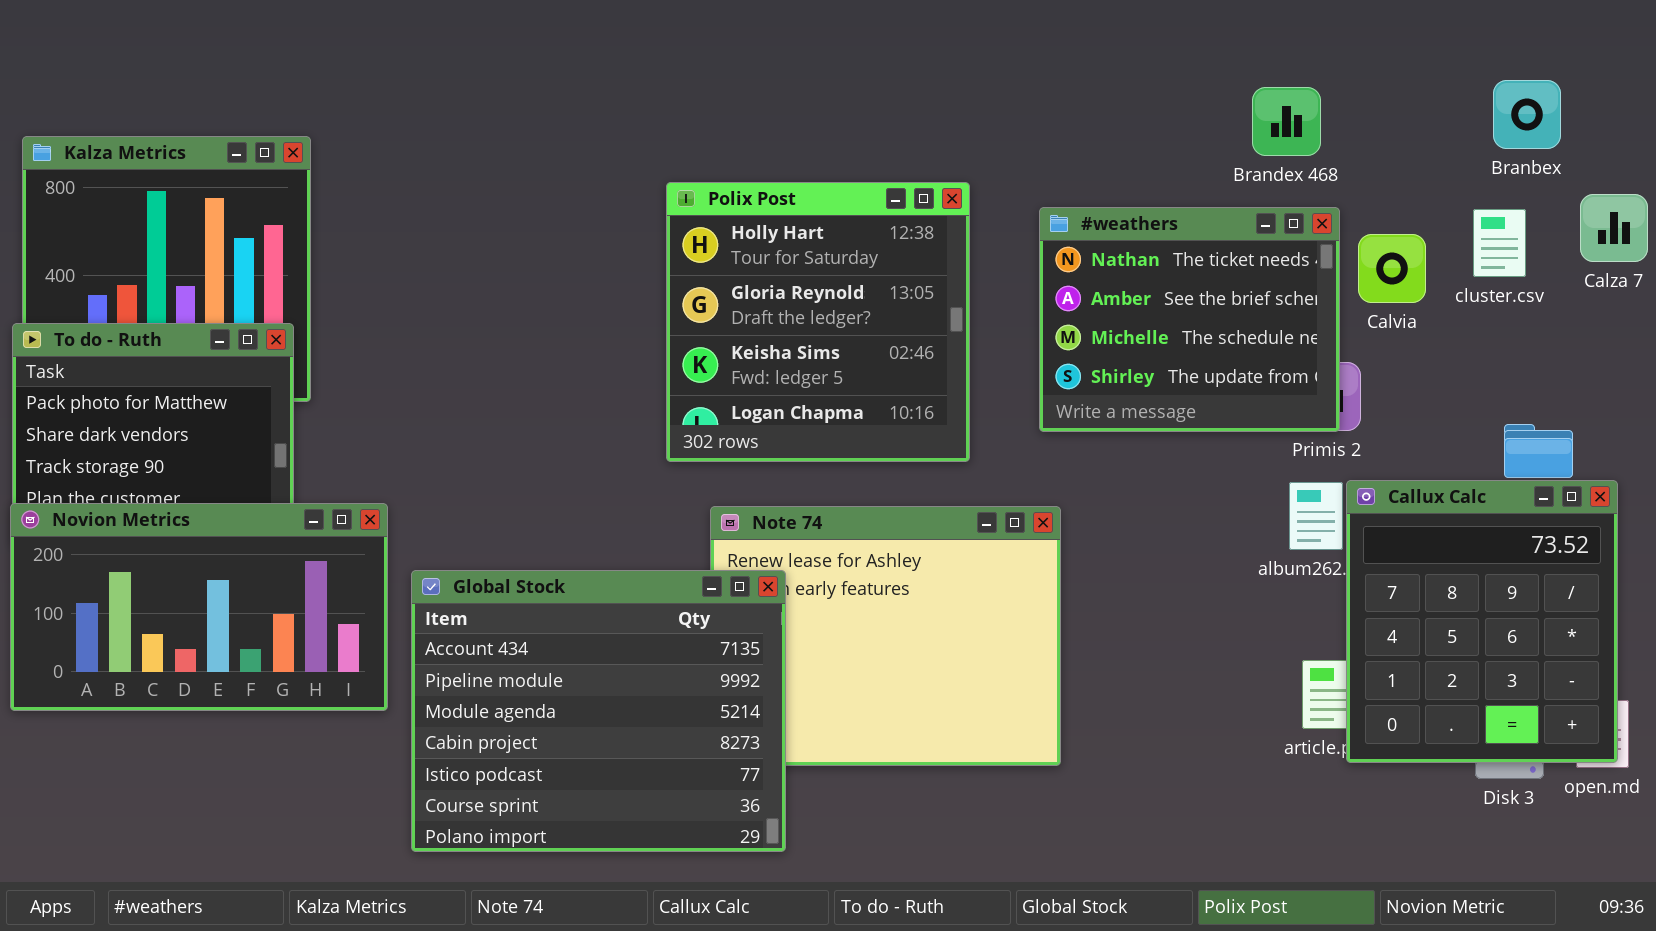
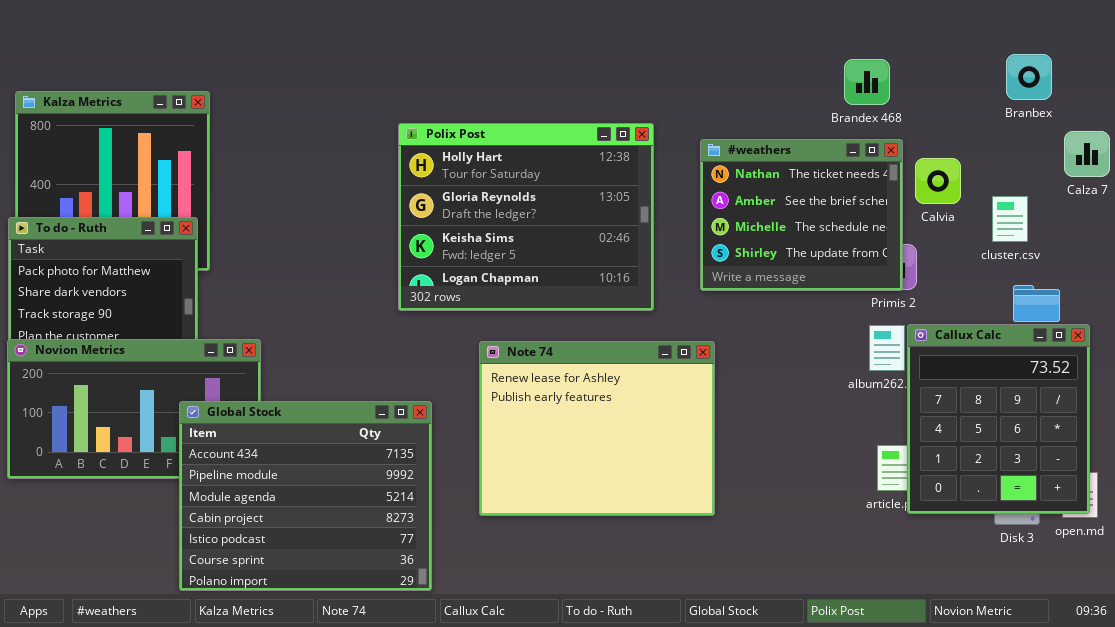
Polix Post: [666,182,970,462] -> [398,123,654,311], resized
cluster.csv: [1473,209,1526,277] -> [992,196,1028,242], moved
Global Stock: [411,570,786,852] -> [179,401,432,591], moved

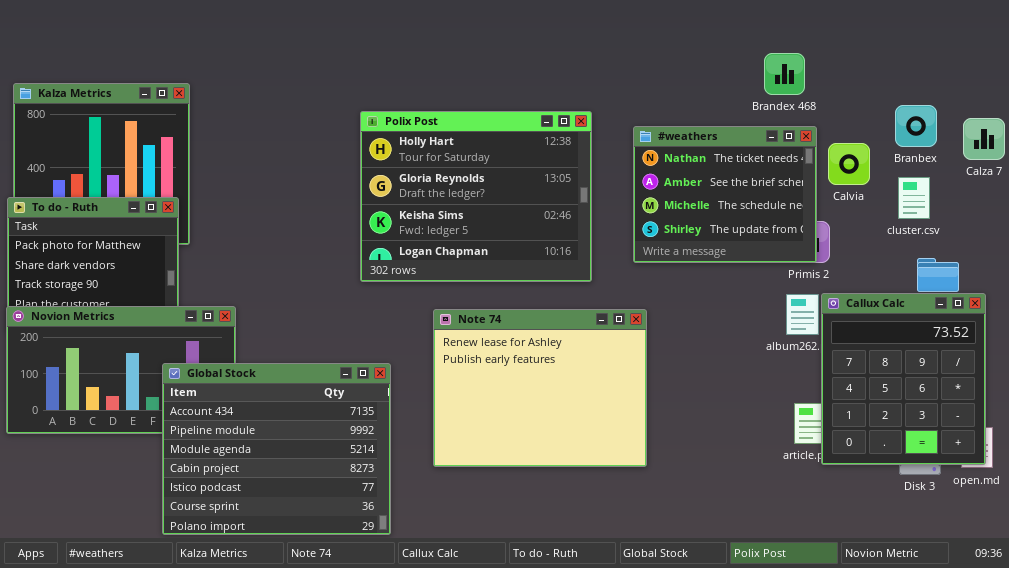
Branbex: [1006,54,1052,100] -> [895,105,937,147], moved

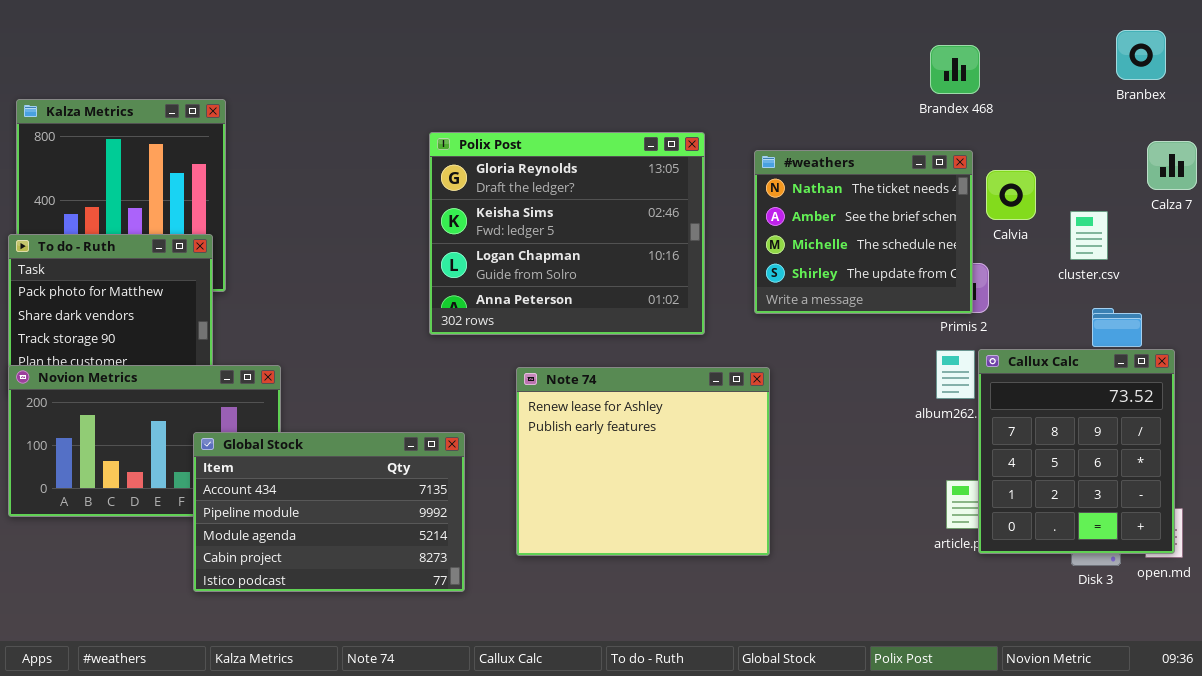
Brandex 468: [764,53,805,95] -> [930,45,980,94], moved
Branbex: [895,105,937,147] -> [1116,30,1166,80], moved
Polix Post: [360,111,592,282] -> [429,132,705,335], scrolled down 1 row
Global Stock: [162,363,391,535] -> [193,432,465,592], resized

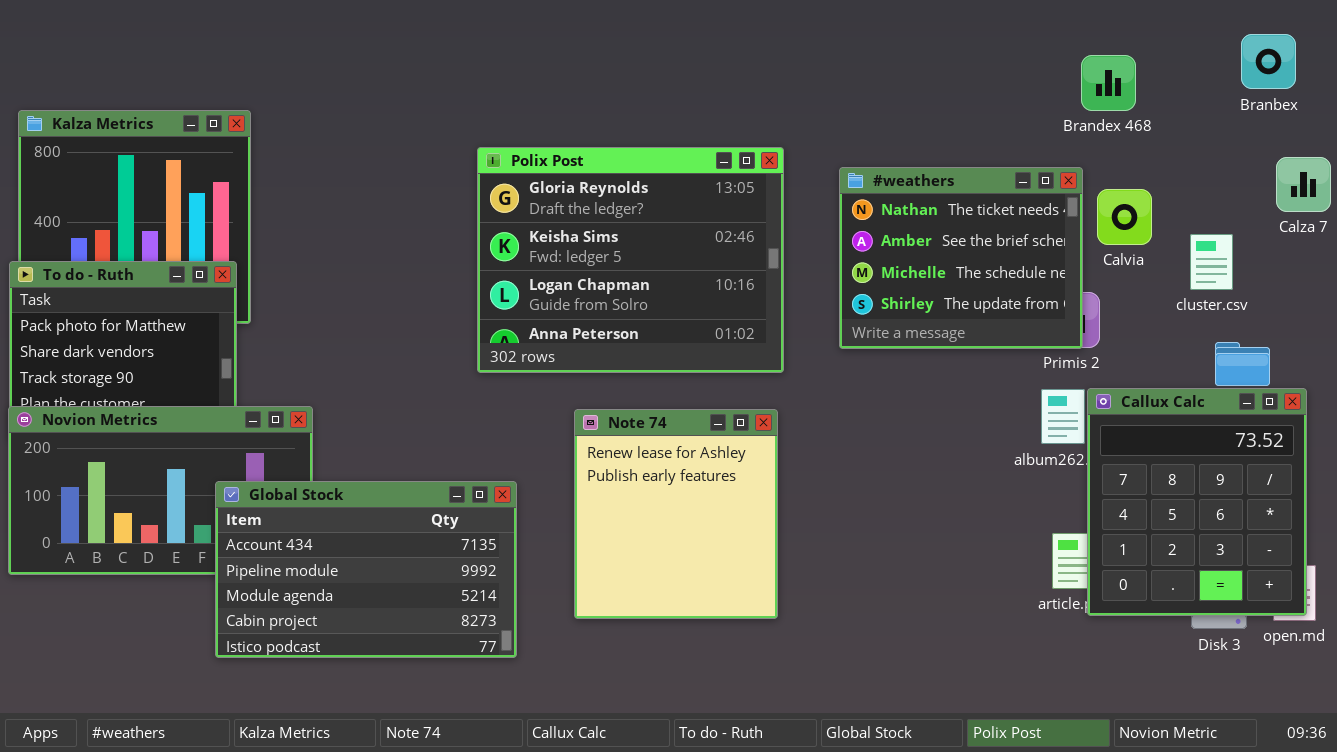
Brandex 468: [930,45,980,94] -> [1081,55,1136,111], moved
Note 74: [516,367,770,556] -> [574,409,778,619], resized

